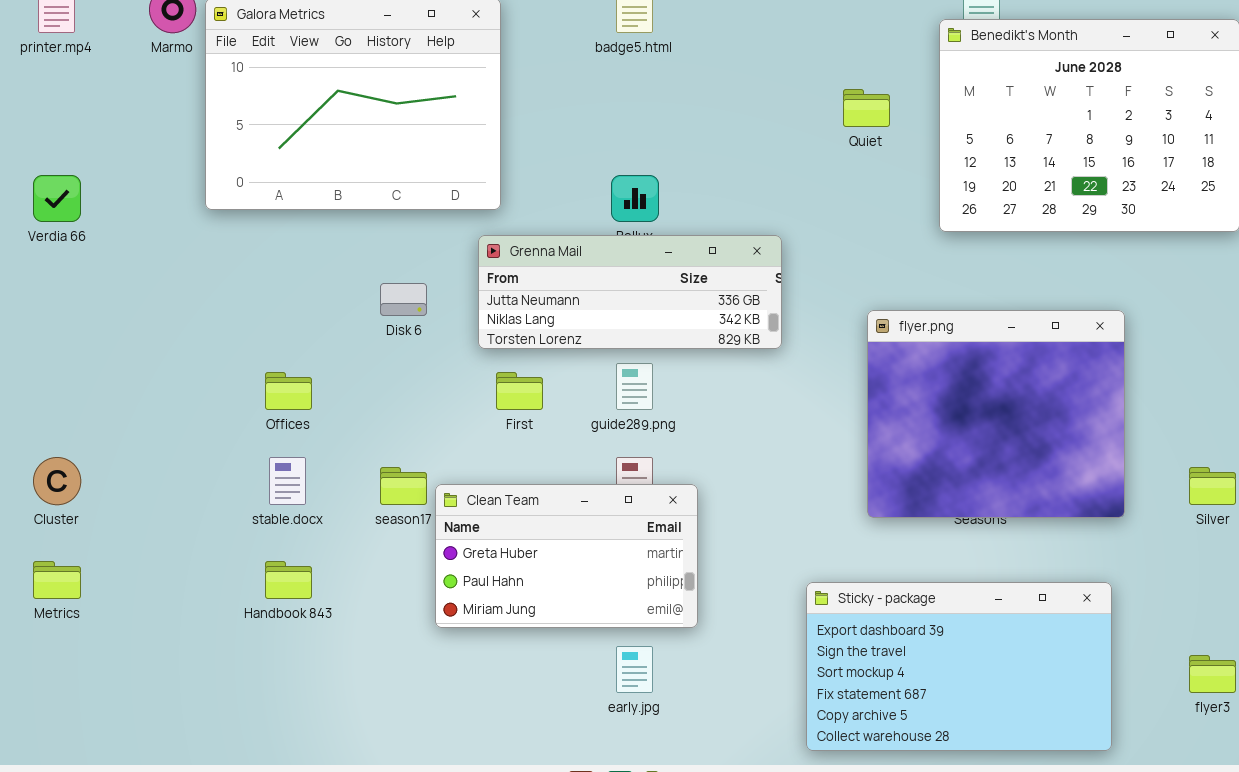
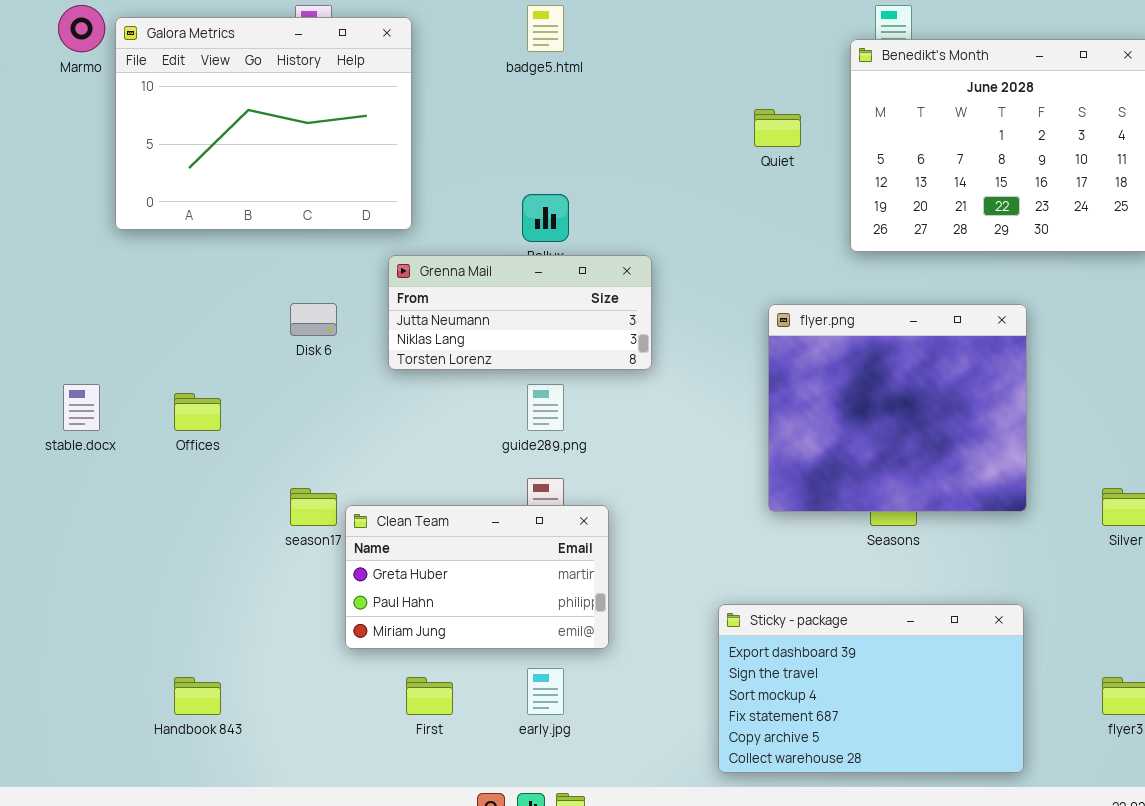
Grenna Mail: [478,235,782,349] -> [388,255,652,370], resized
flyer.png: [867,310,1125,518] -> [768,304,1027,512], moved
First: [496,372,543,410] -> [406,677,453,715], moved
stable.docx: [269,457,306,505] -> [63,384,100,431], moved
Handbook 843: [265,561,312,599] -> [174,677,221,715], moved

